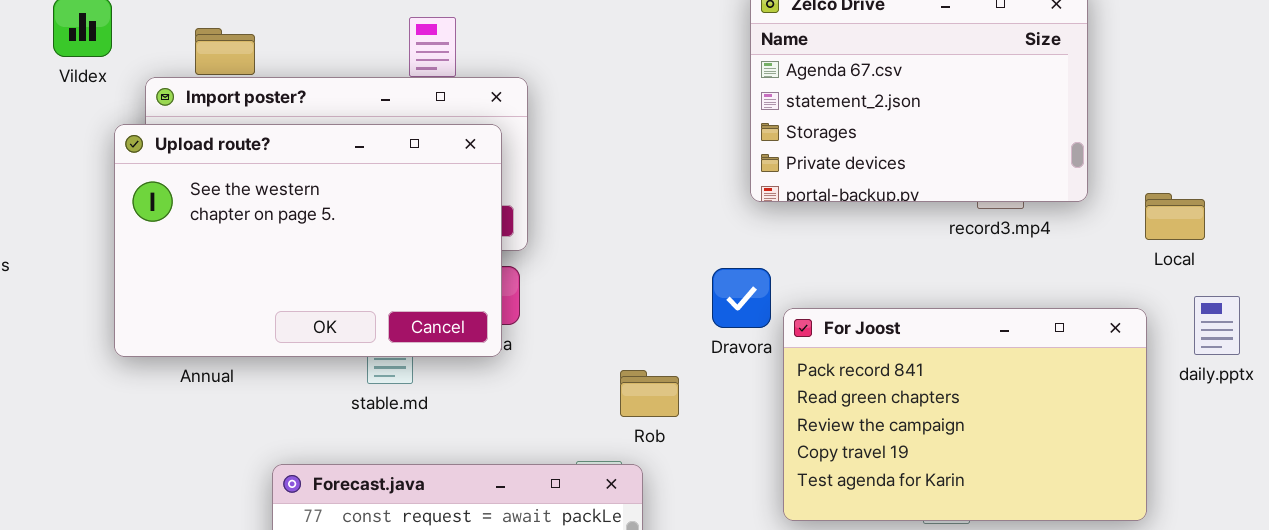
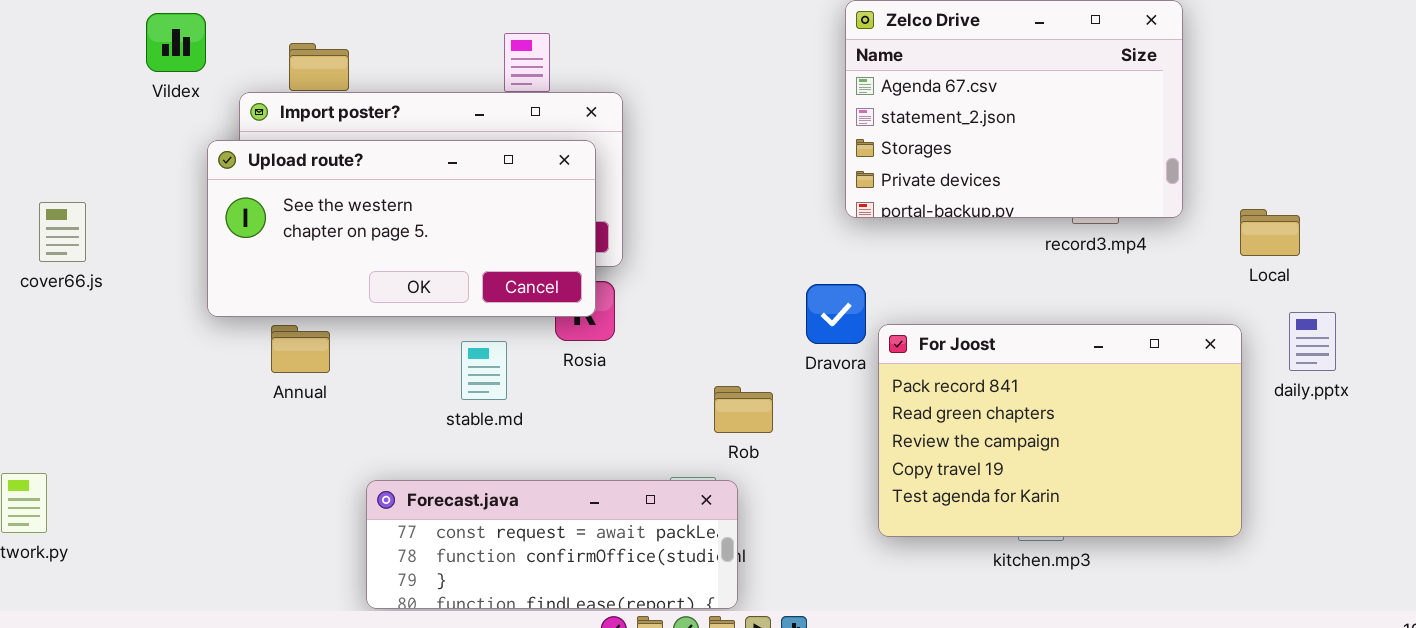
Upload route?: [114,124,502,357] -> [207,140,596,317], resized

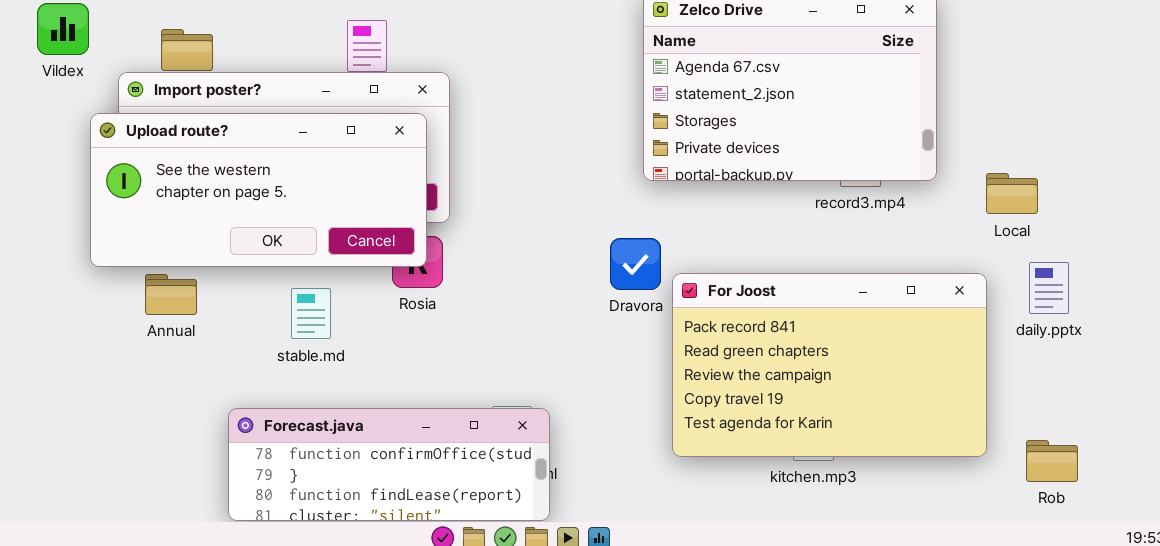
stable.md: [461,341,507,400] -> [291,288,331,339], moved
Rob: [714,386,773,433] -> [1026,440,1078,482], moved
Forecast.java: [366,480,738,609] -> [228,408,550,521], scrolled down 1 row

